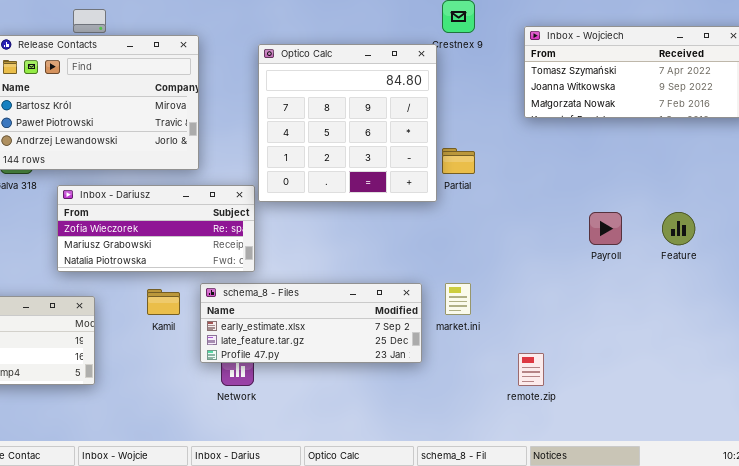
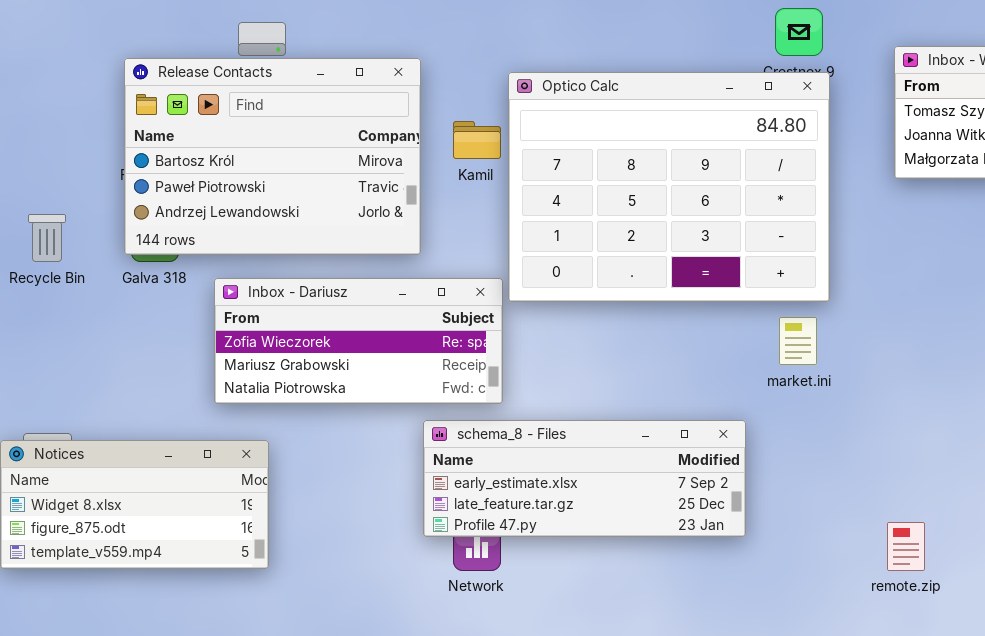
Optico Calc: [258,44,437,202] -> [508,72,830,302], resized
market.ini: [445,283,471,315] -> [779,317,817,365], moved
Kamil: [147,289,180,315] -> [453,121,501,159], moved

